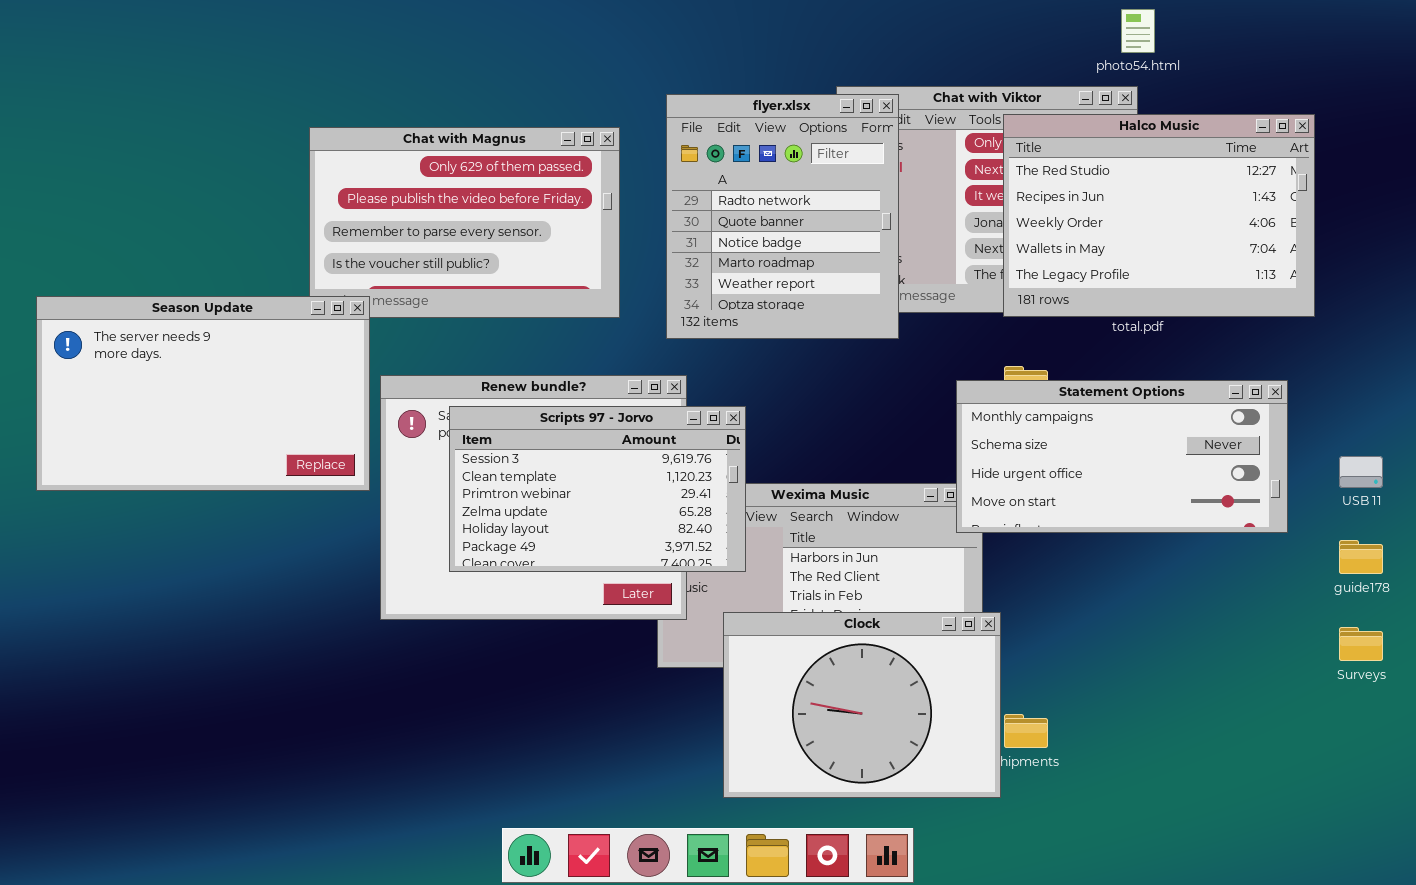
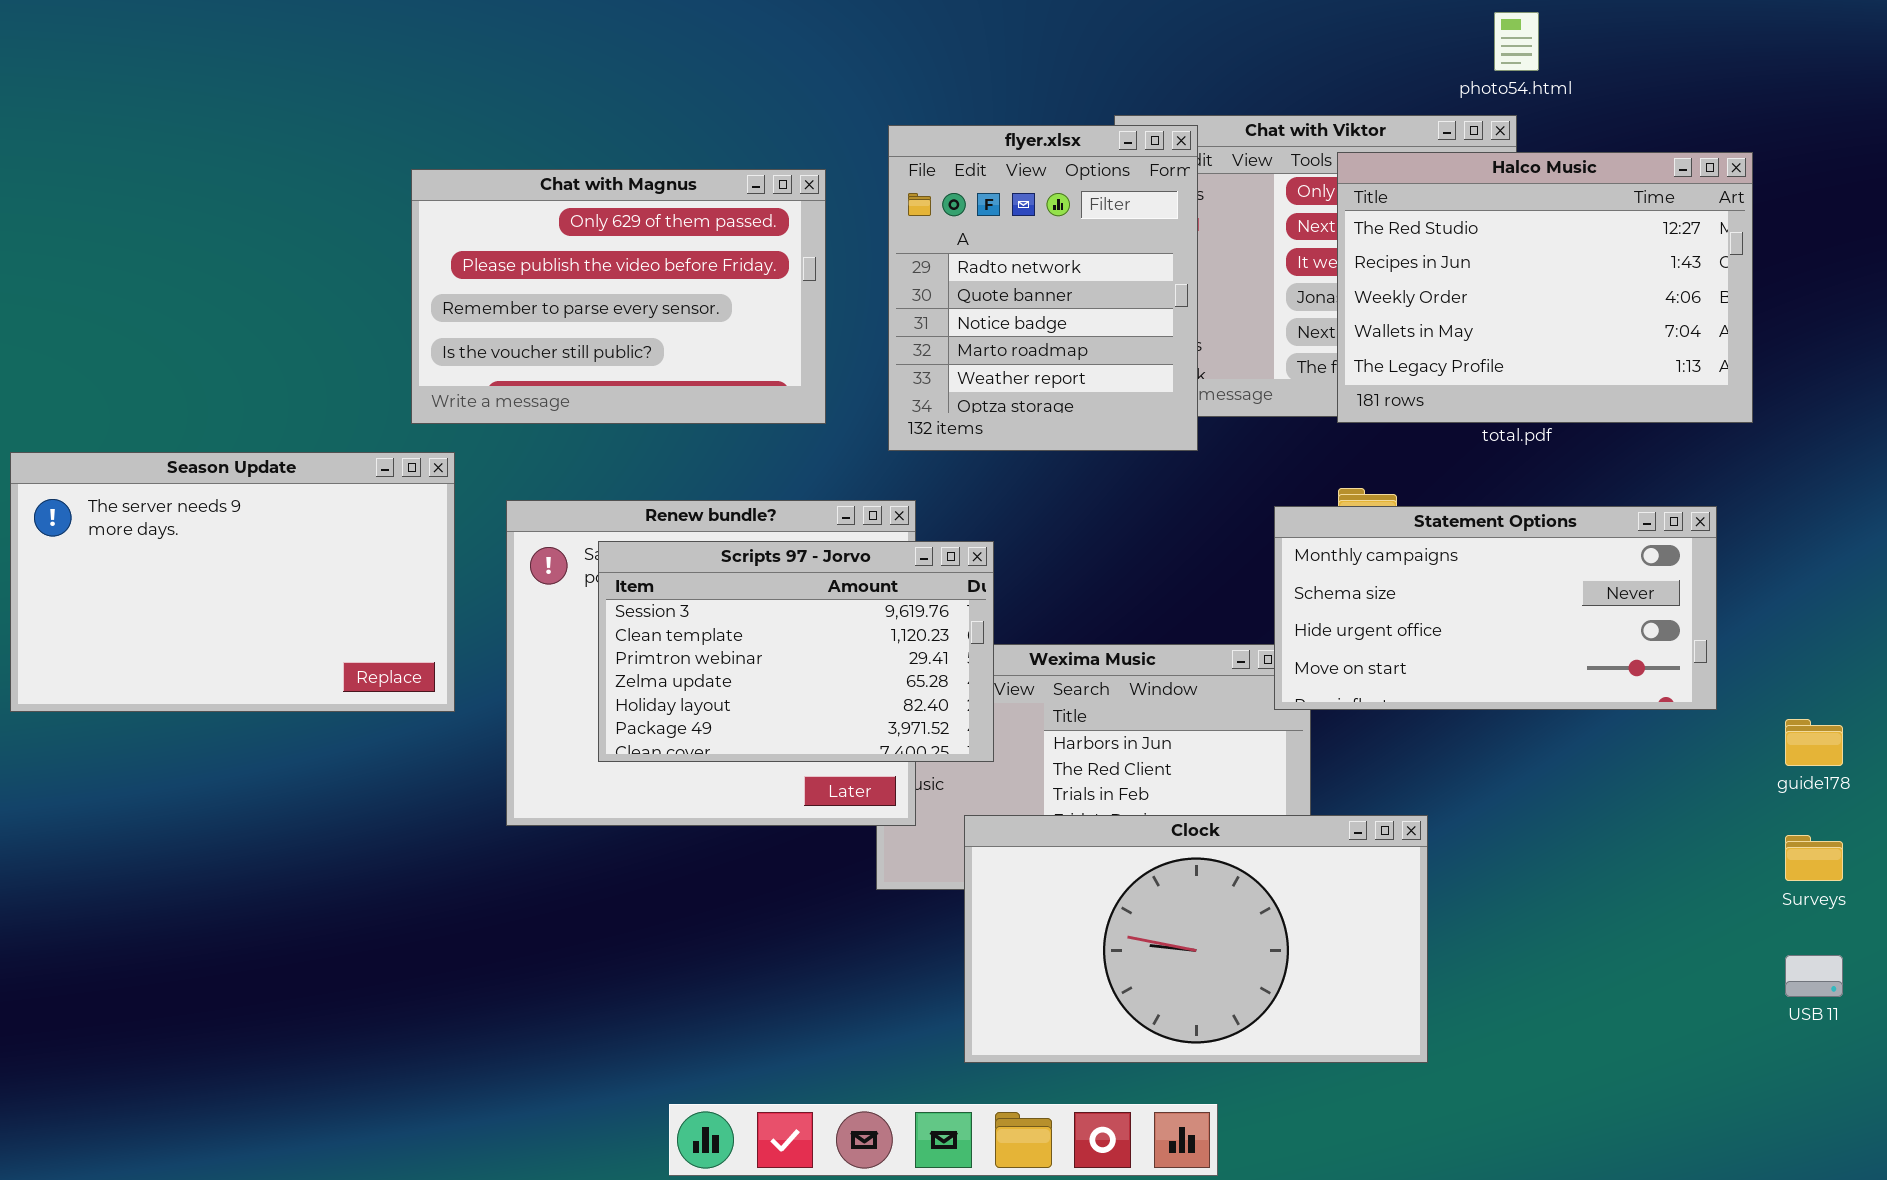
Season Update: [36,296,370,491] -> [10,452,455,712], moved
USB 11: [1339,456,1383,488] -> [1785,955,1843,997], moved
Clock: [723,612,1001,798] -> [964,815,1428,1063], resized

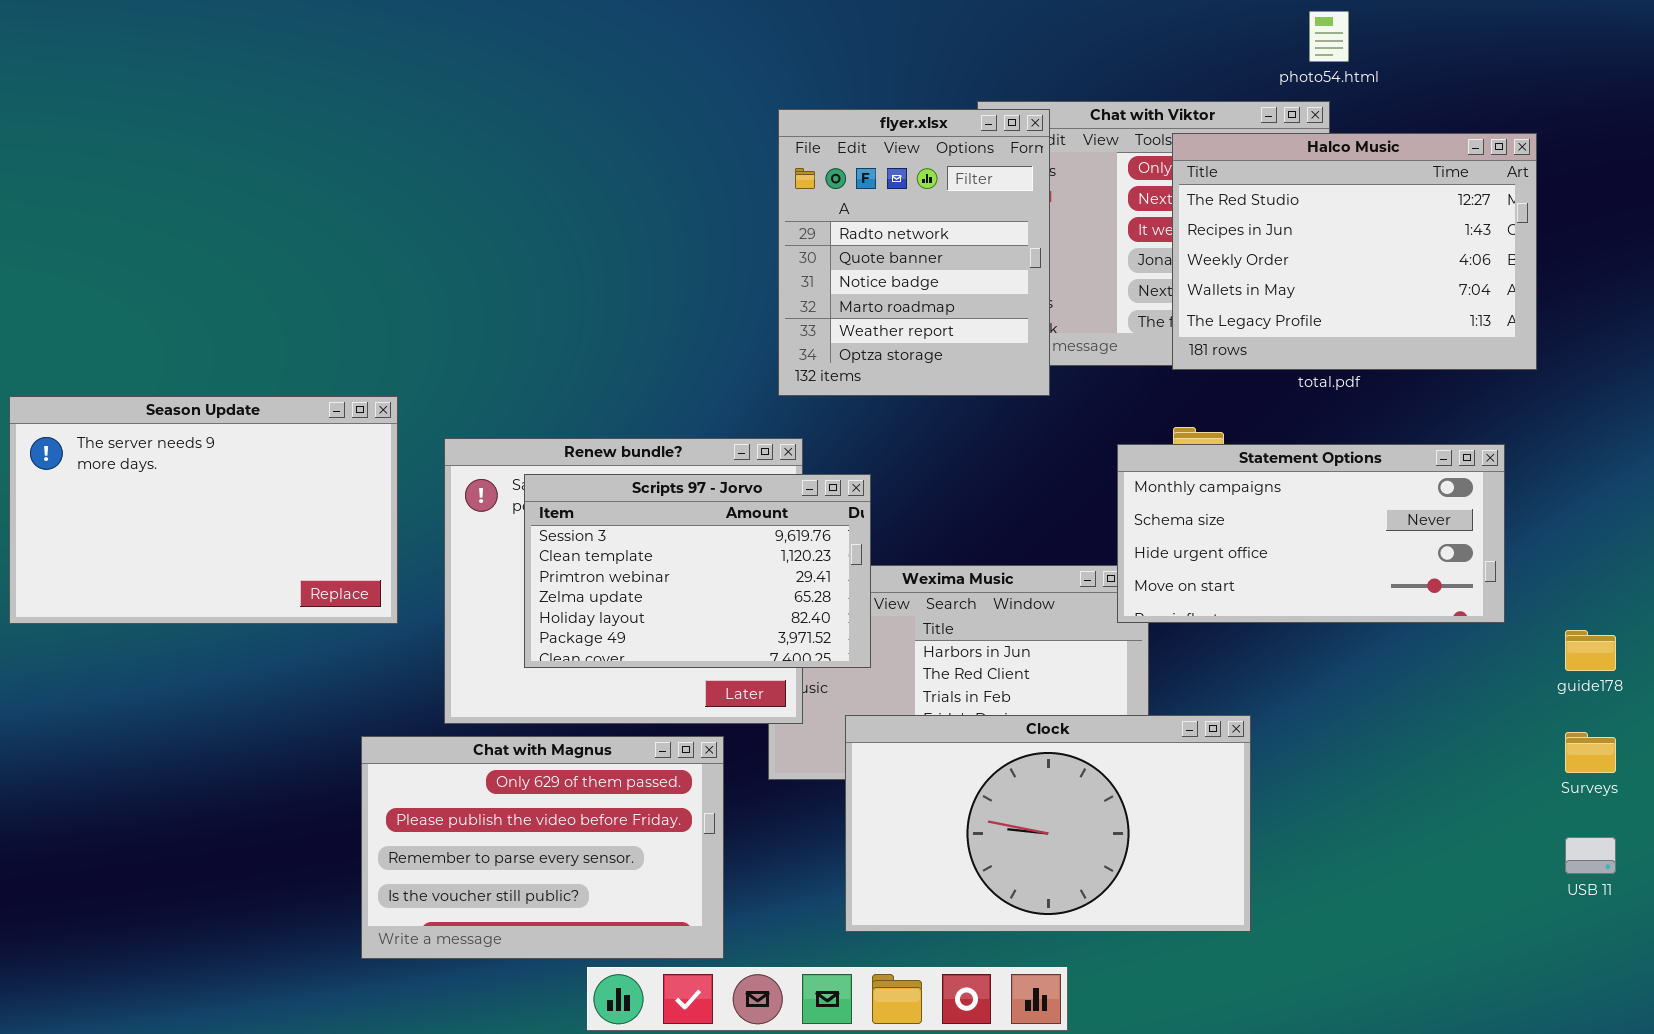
Chat with Magnus: [411,169,826,424] -> [361,736,724,959], moved

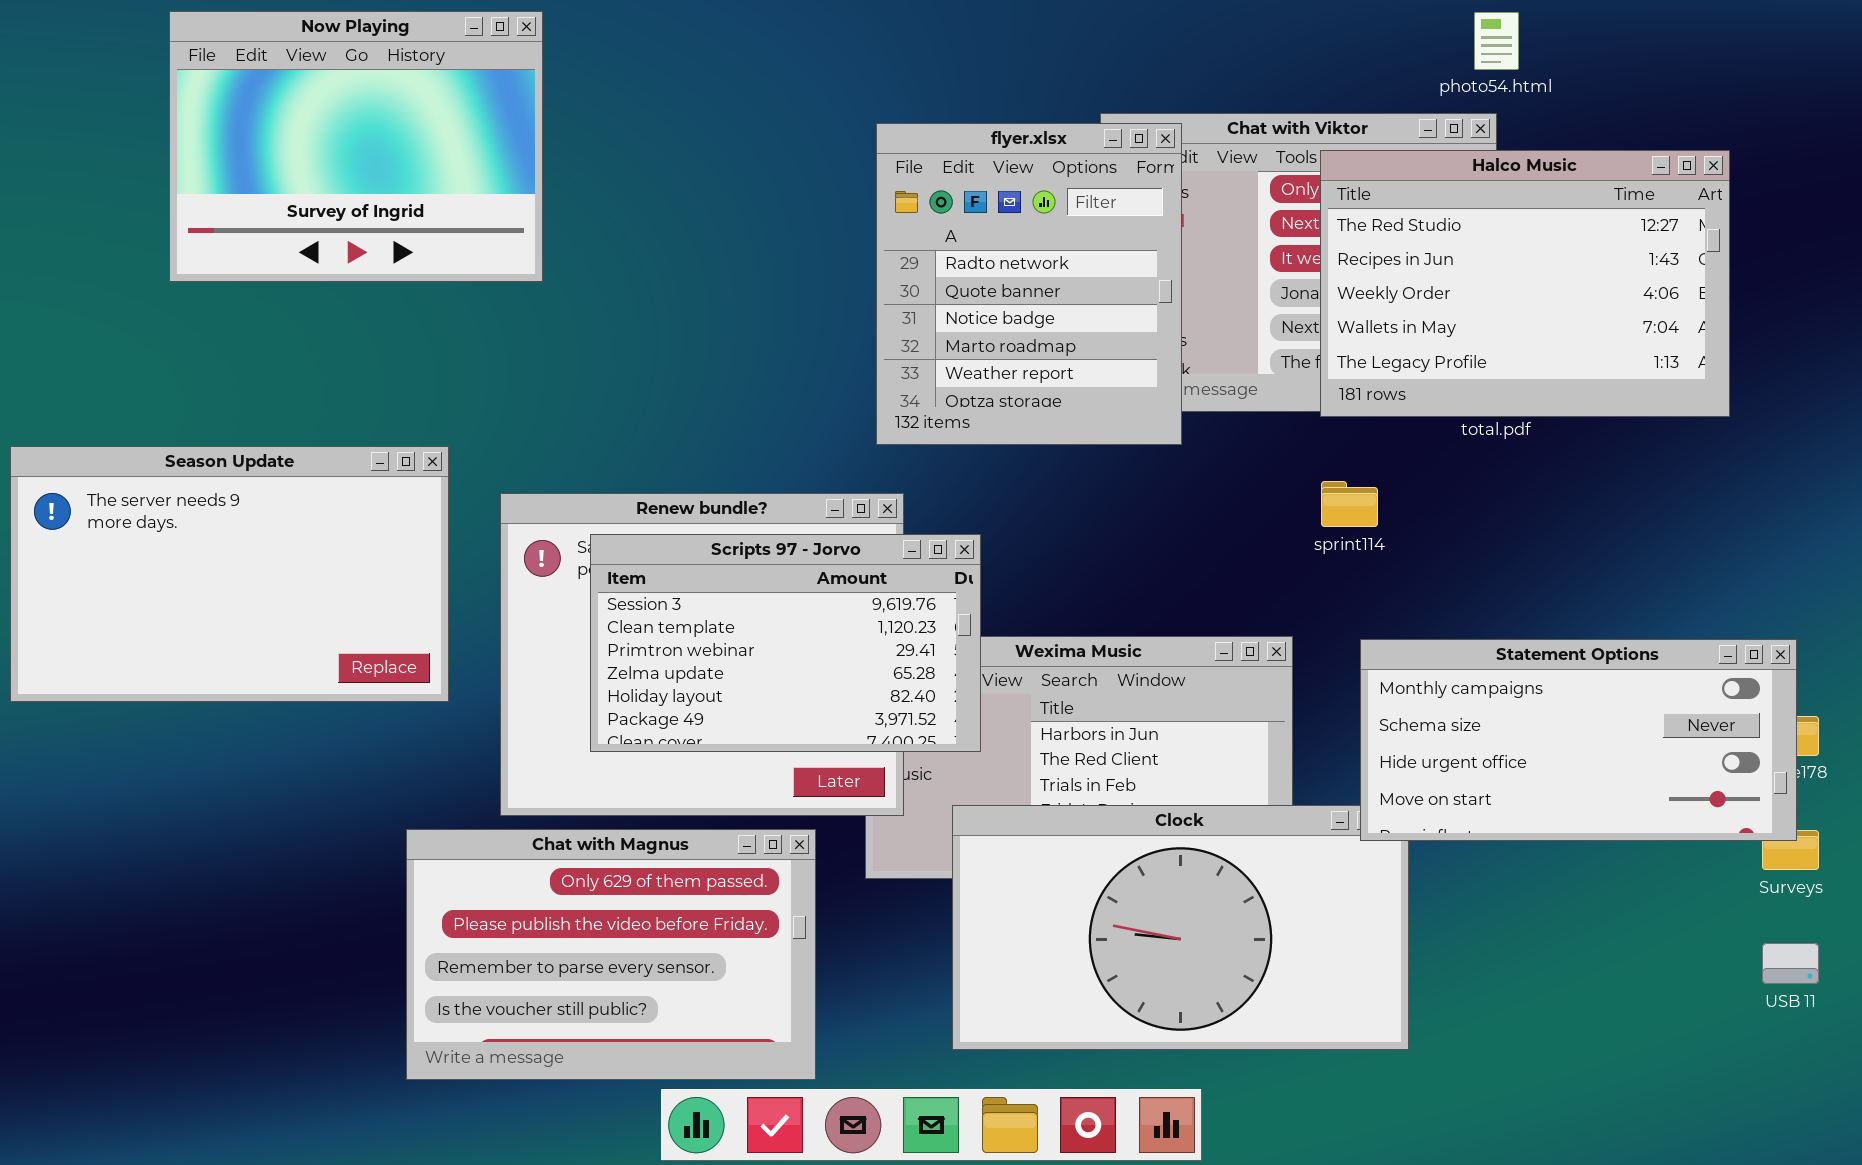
Now Playing: none -> [169,11,543,282], opened
Statement Options: [1117,444,1505,623] -> [1360,639,1797,841], moved

